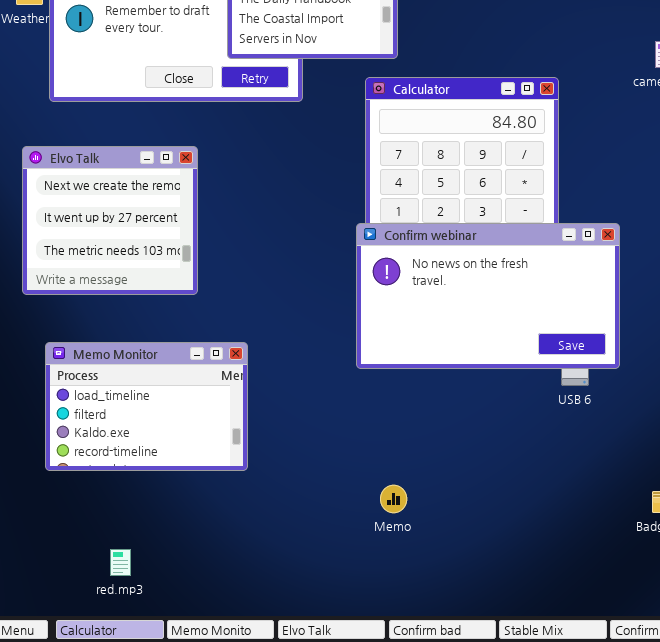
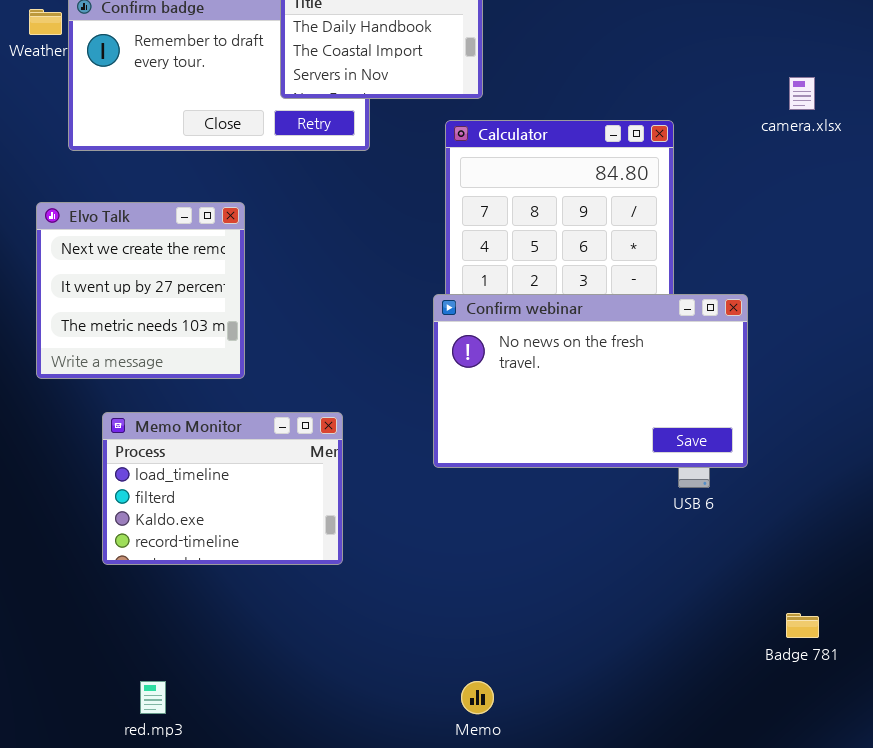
Memo Monitor: [45,342,248,471] -> [102,412,343,565], moved
Memo: [380,485,407,513] -> [461,681,494,714], moved

